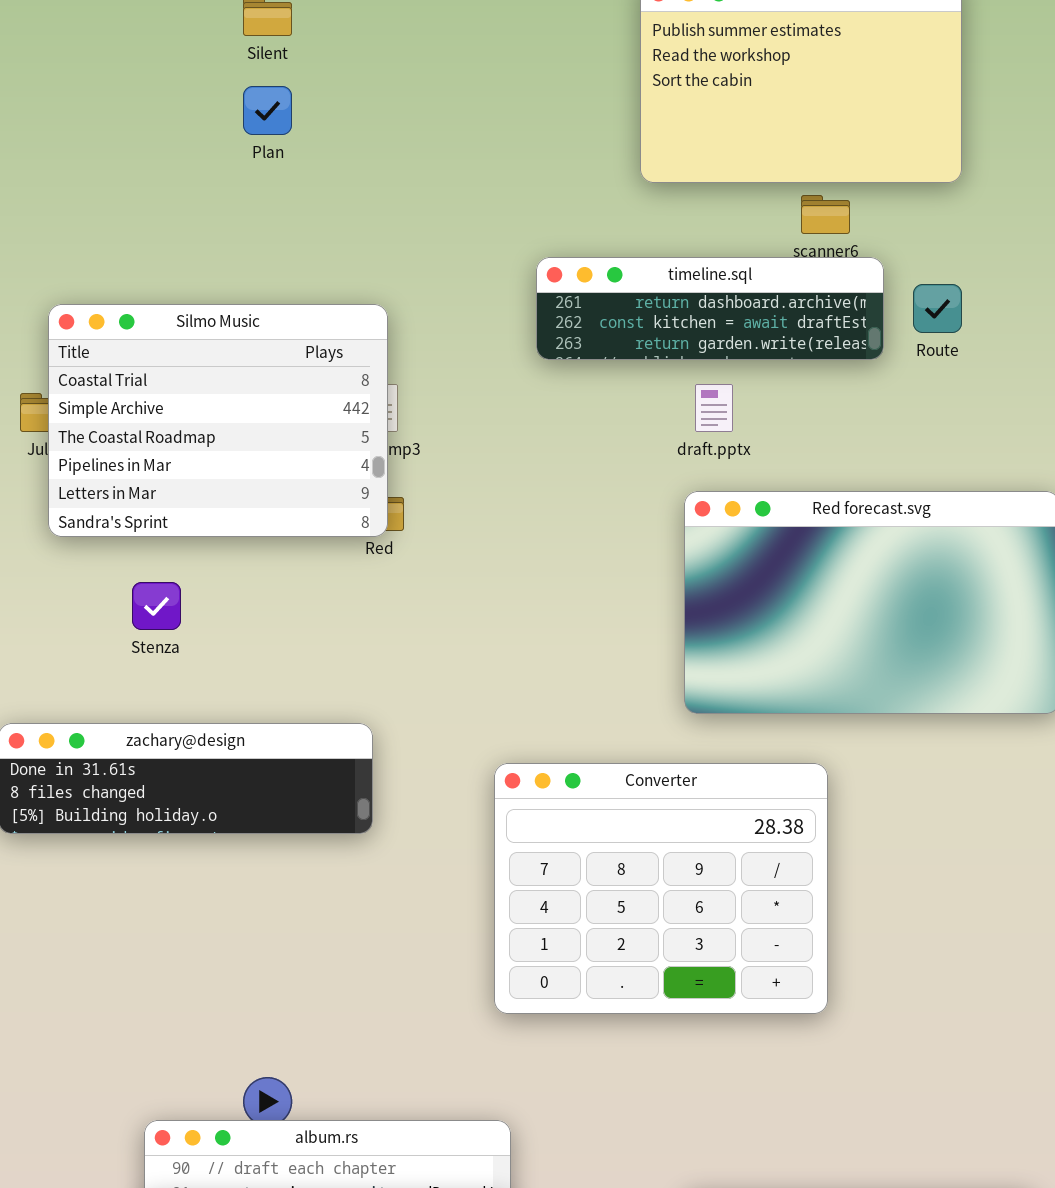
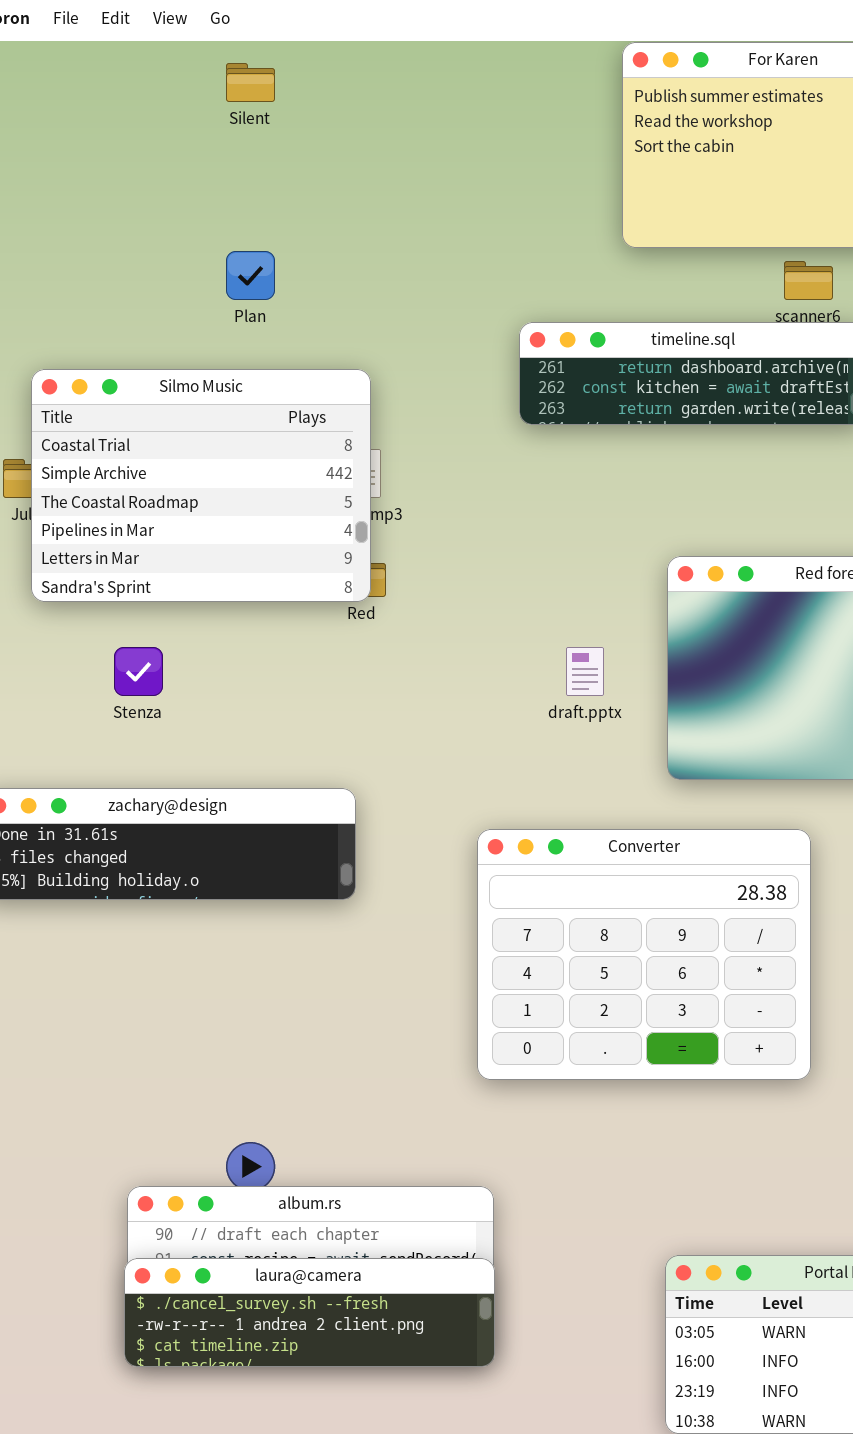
Plan: [243,86,292,135] -> [226,251,275,300], moved
draft.pptx: [695,384,733,432] -> [566,647,604,696], moved

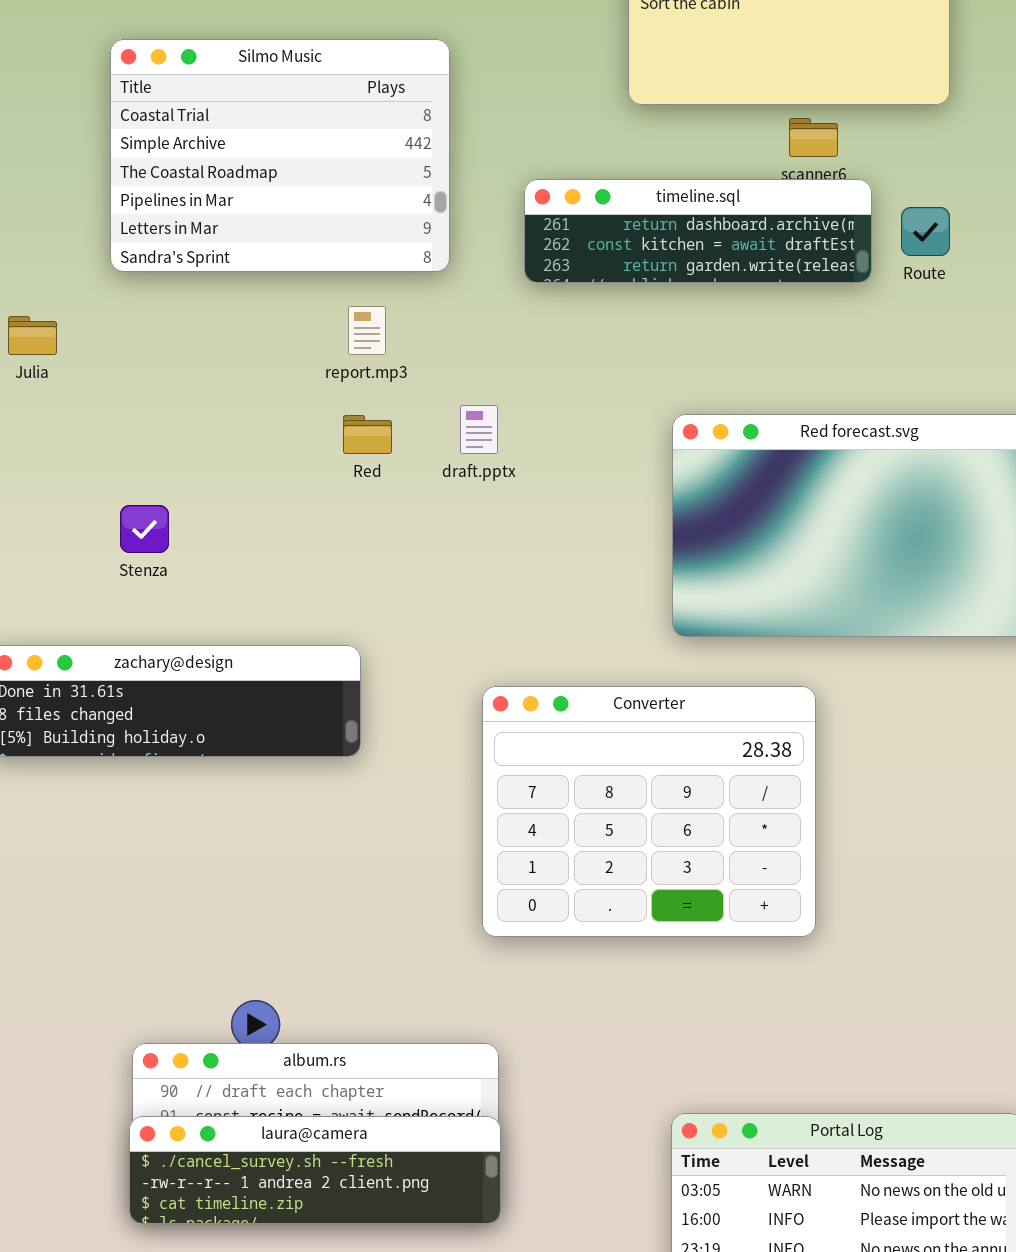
Silmo Music: [31,369,371,602] -> [110,39,450,272], moved
draft.pptx: [566,647,604,696] -> [460,405,498,454], moved

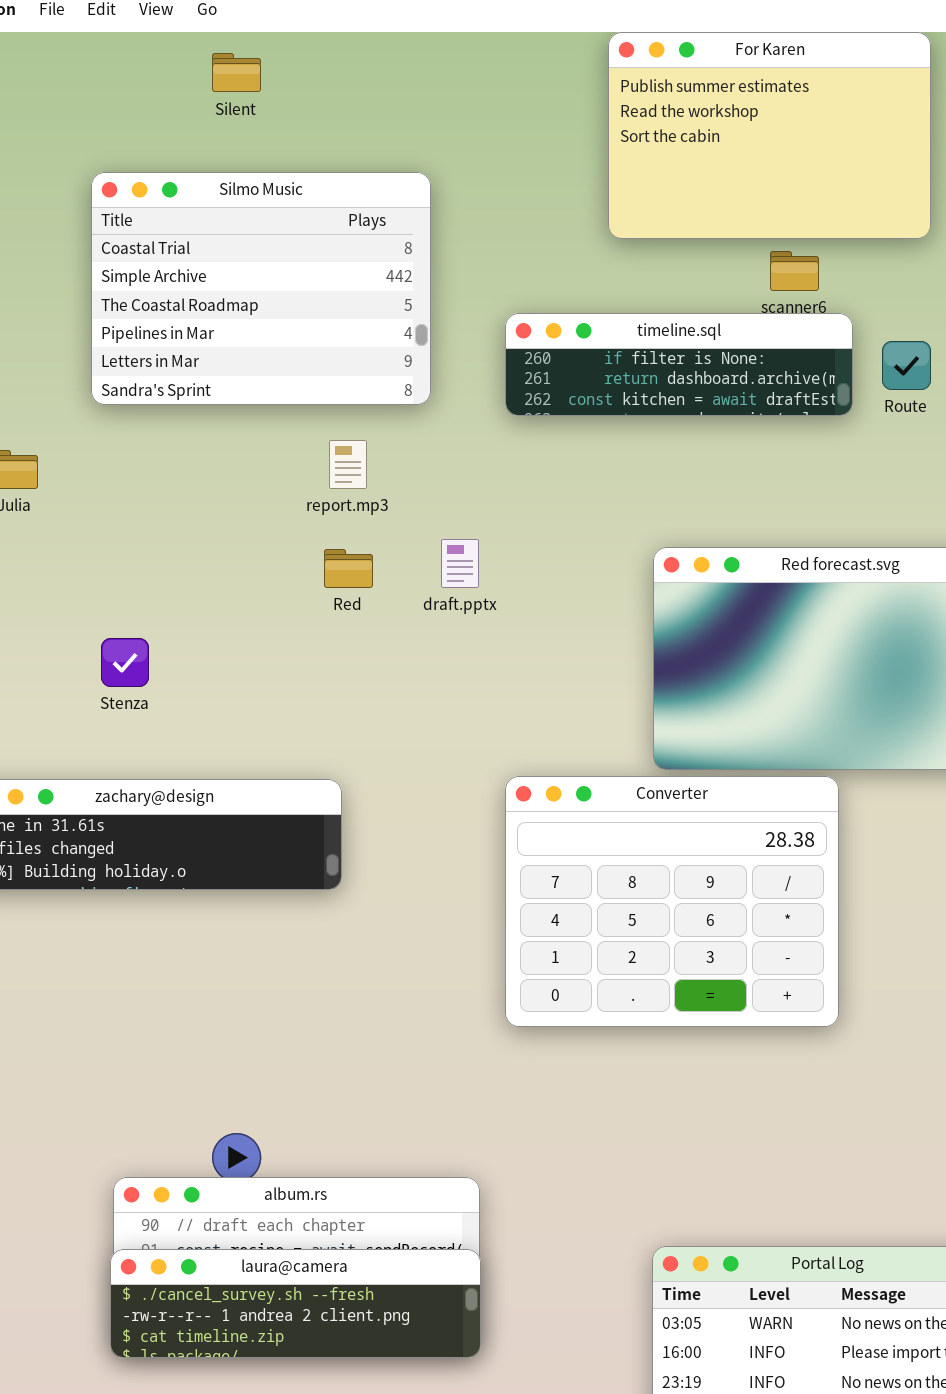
timeline.sql: [524,179,872,283] -> [505,313,853,416], scrolled up 1 row
Converter: [482,686,816,937] -> [505,776,839,1027], moved

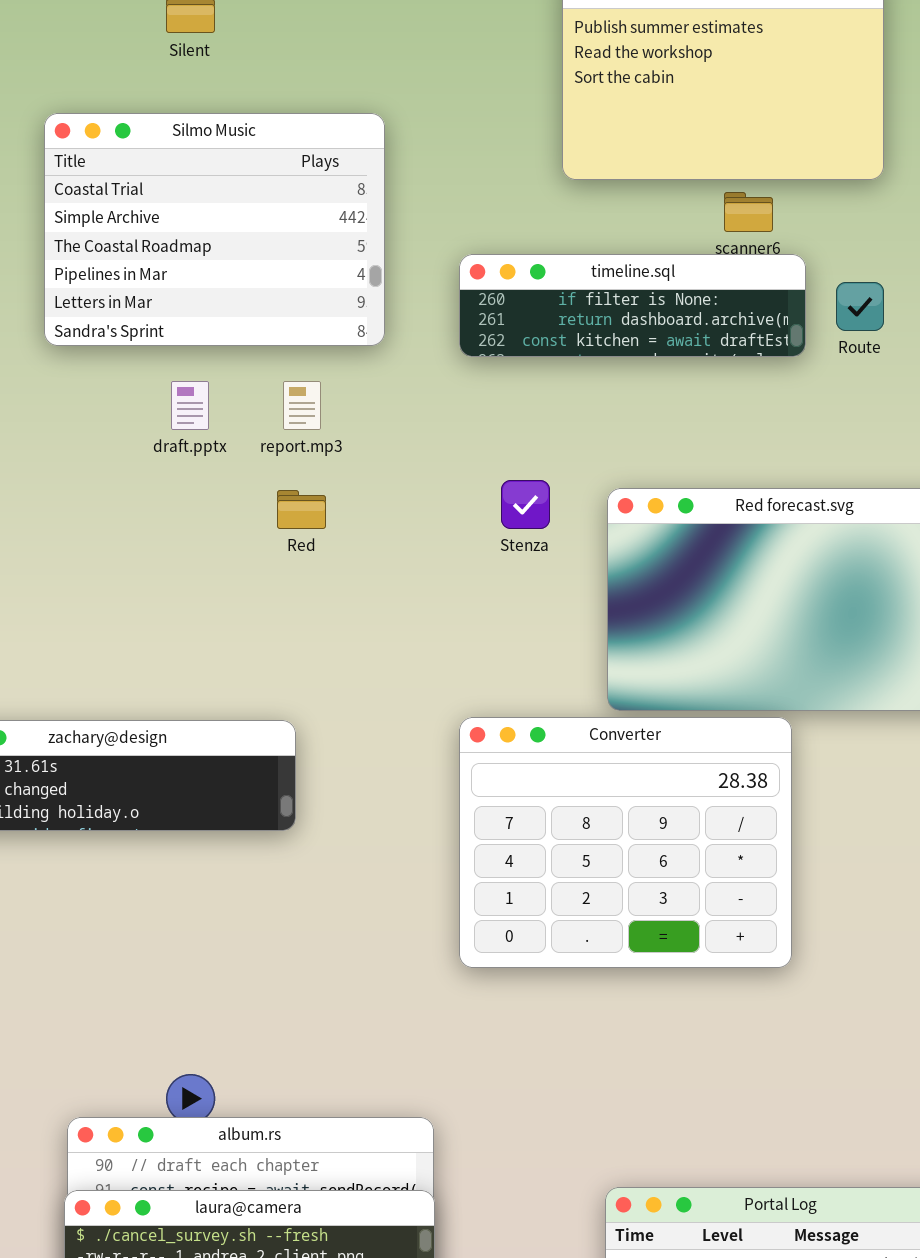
draft.pptx: [441,539,479,588] -> [171,381,209,430], moved
Stenza: [101,638,149,687] -> [501,480,550,529], moved

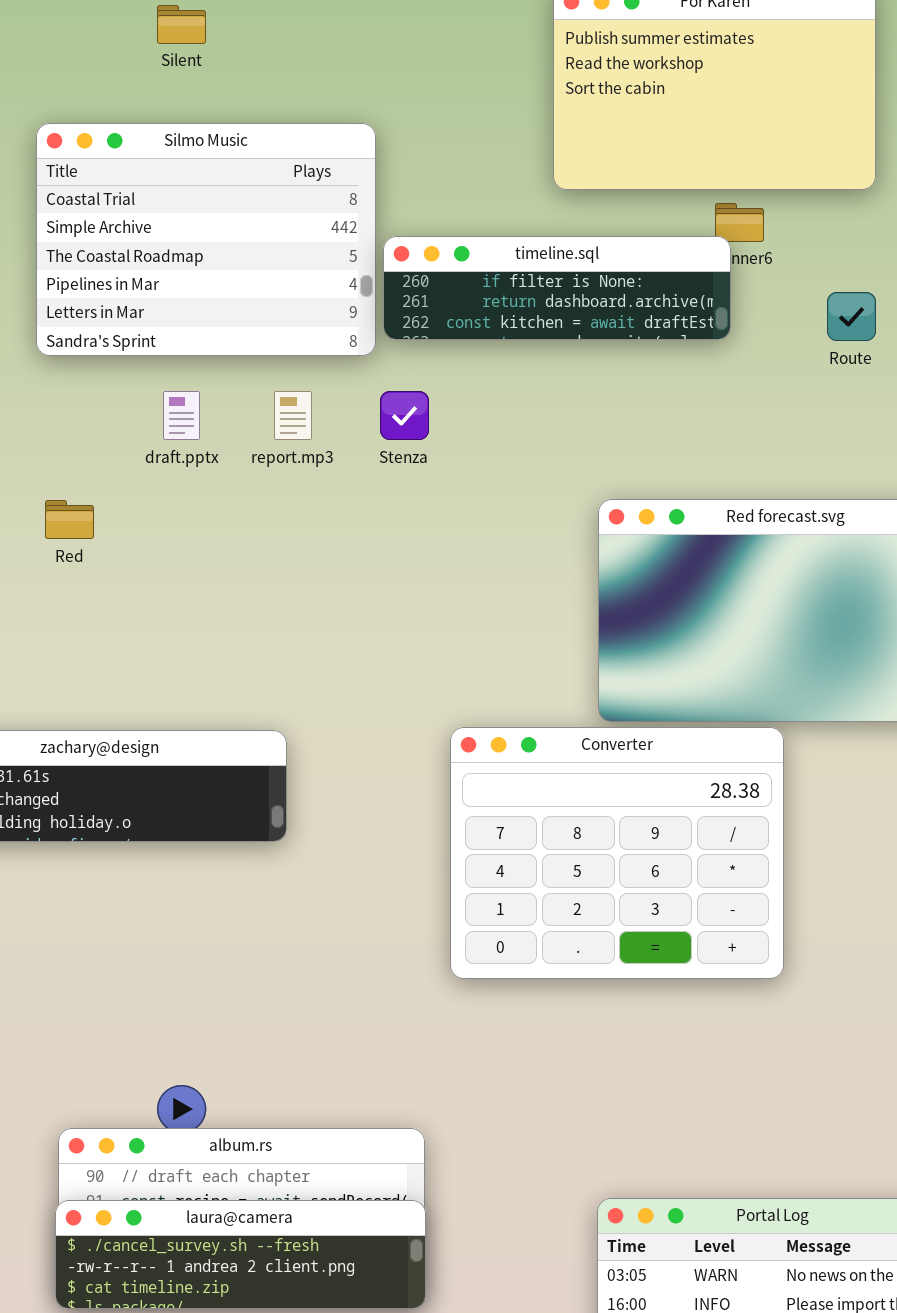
timeline.sql: [459,254,806,357] -> [383,236,731,340], moved
Stenza: [501,480,550,529] -> [380,391,429,440], moved
Red: [277,490,326,529] -> [45,500,94,539], moved

